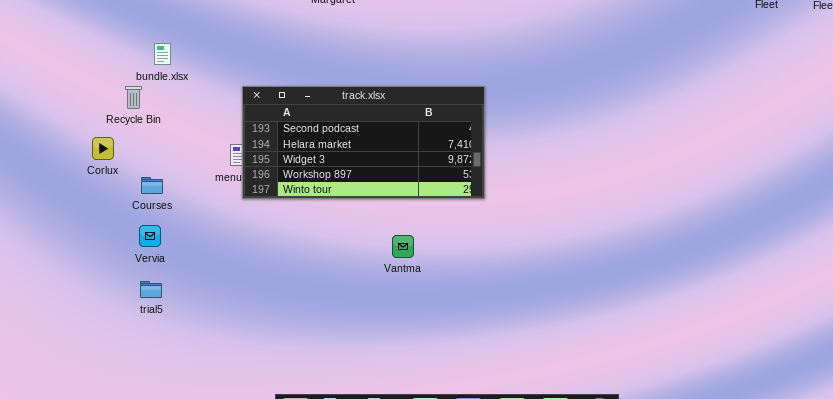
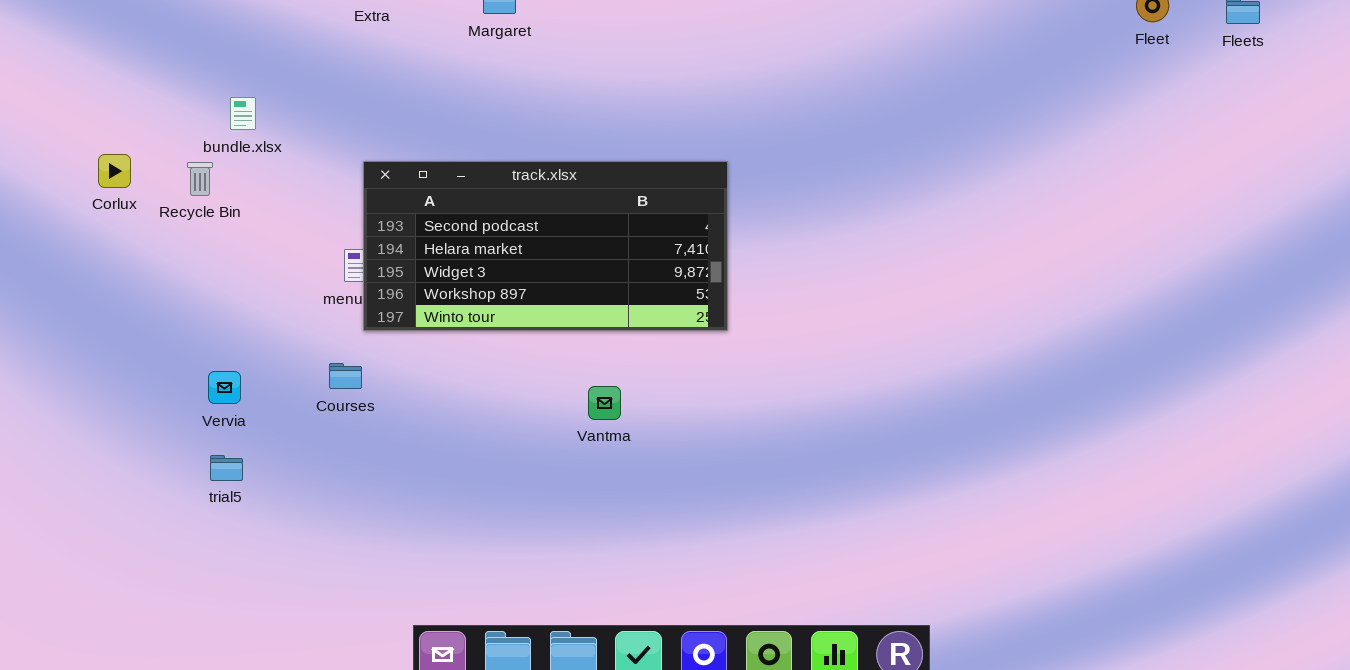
Corlux: [92,137,114,160] -> [98,154,131,188], moved
Courses: [141,177,163,194] -> [329,363,362,389], moved

